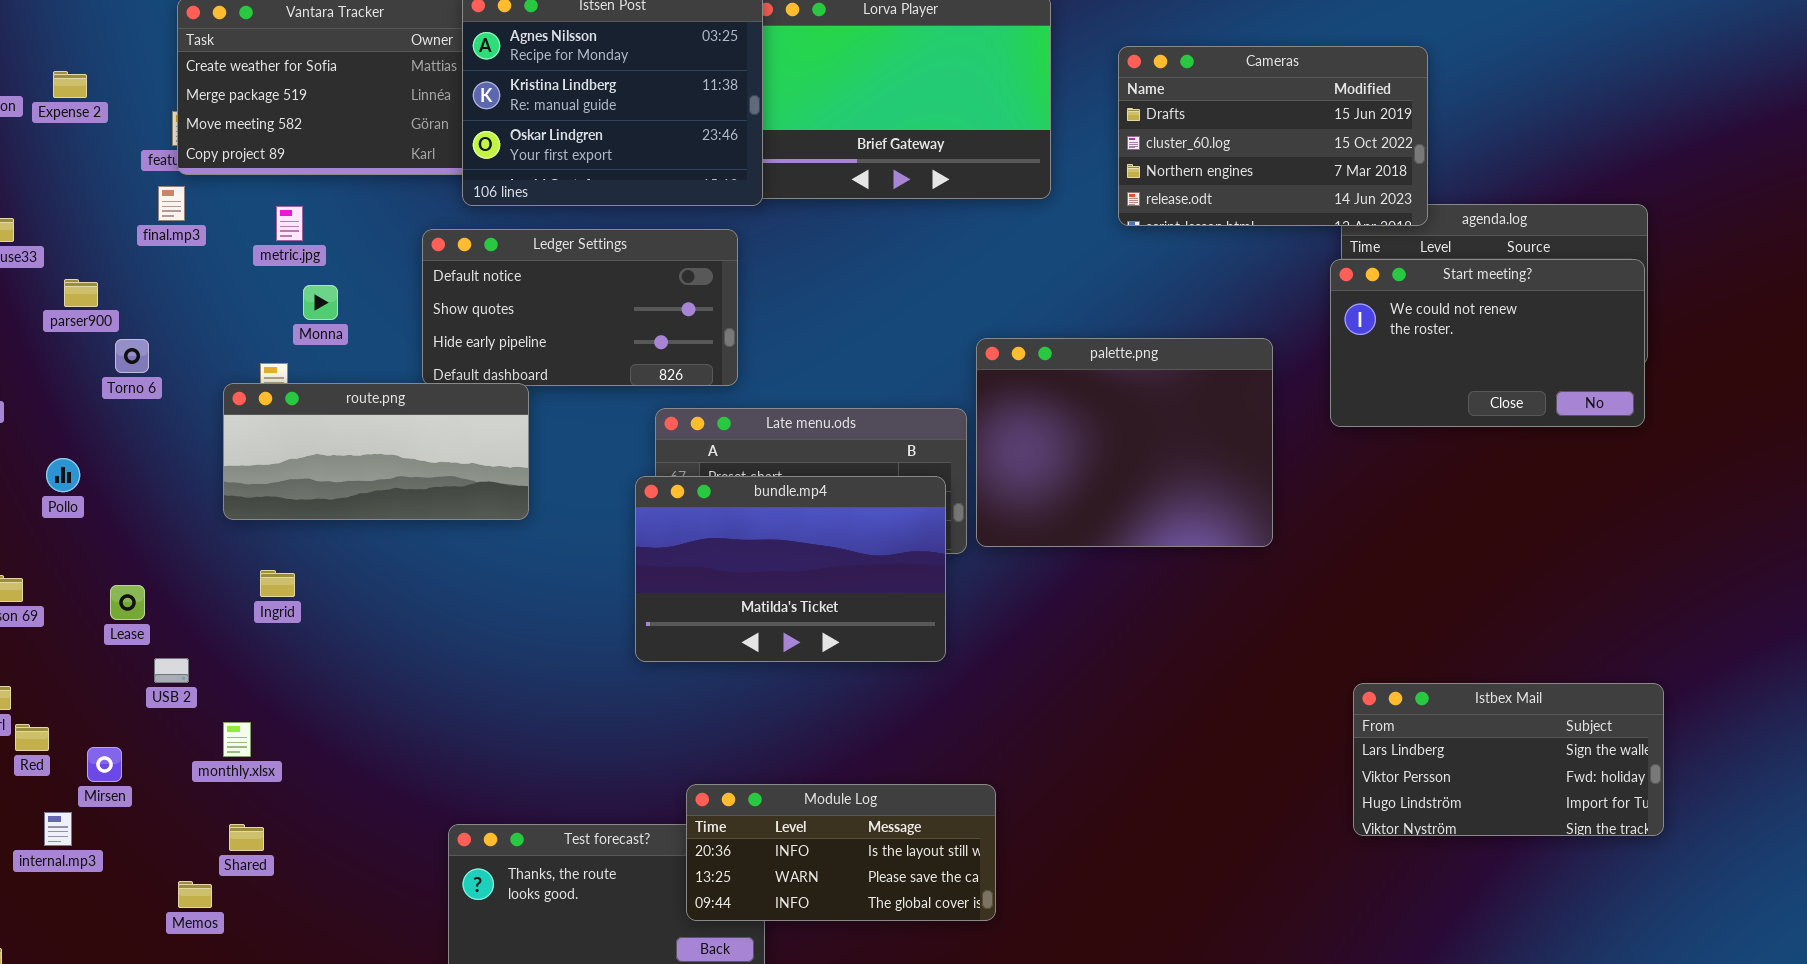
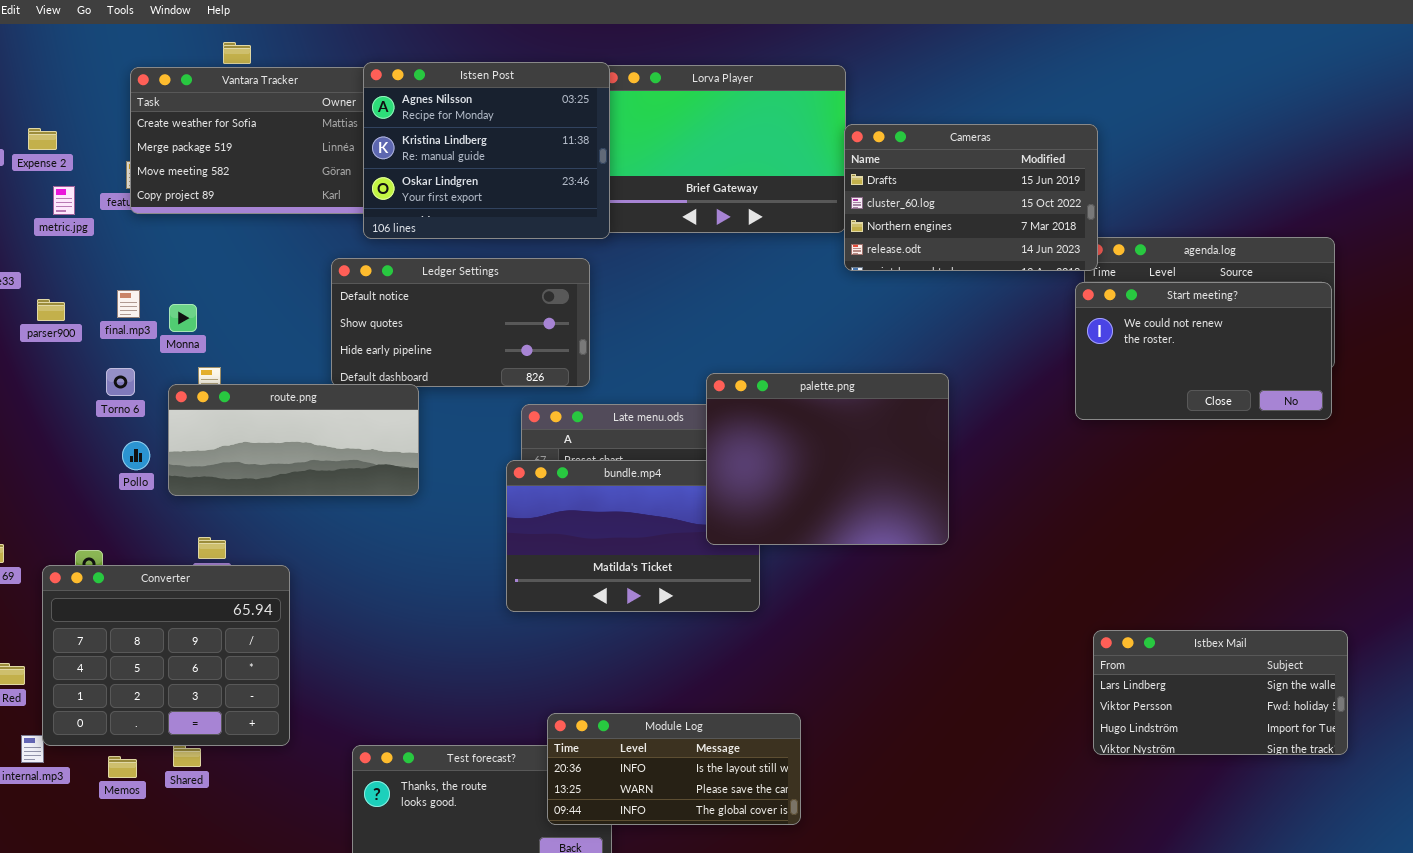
Cameras: [1118,46,1428,226] -> [844,124,1098,271], moved
final.mp3: [158,186,185,221] -> [117,290,140,318], moved
metric.jpg: [276,206,303,241] -> [53,186,75,215], moved
Monna: [303,285,338,320] -> [169,304,197,332], moved
palette.png: [976,338,1273,547] -> [706,373,949,545], moved
Torno 6: [115,339,149,373] -> [106,368,135,396], moved
Pollo: [46,458,80,492] -> [122,441,150,470], moved
Converter: none -> [42,565,290,746], opened
Memos: [178,881,212,908] -> [108,756,137,778], moved

